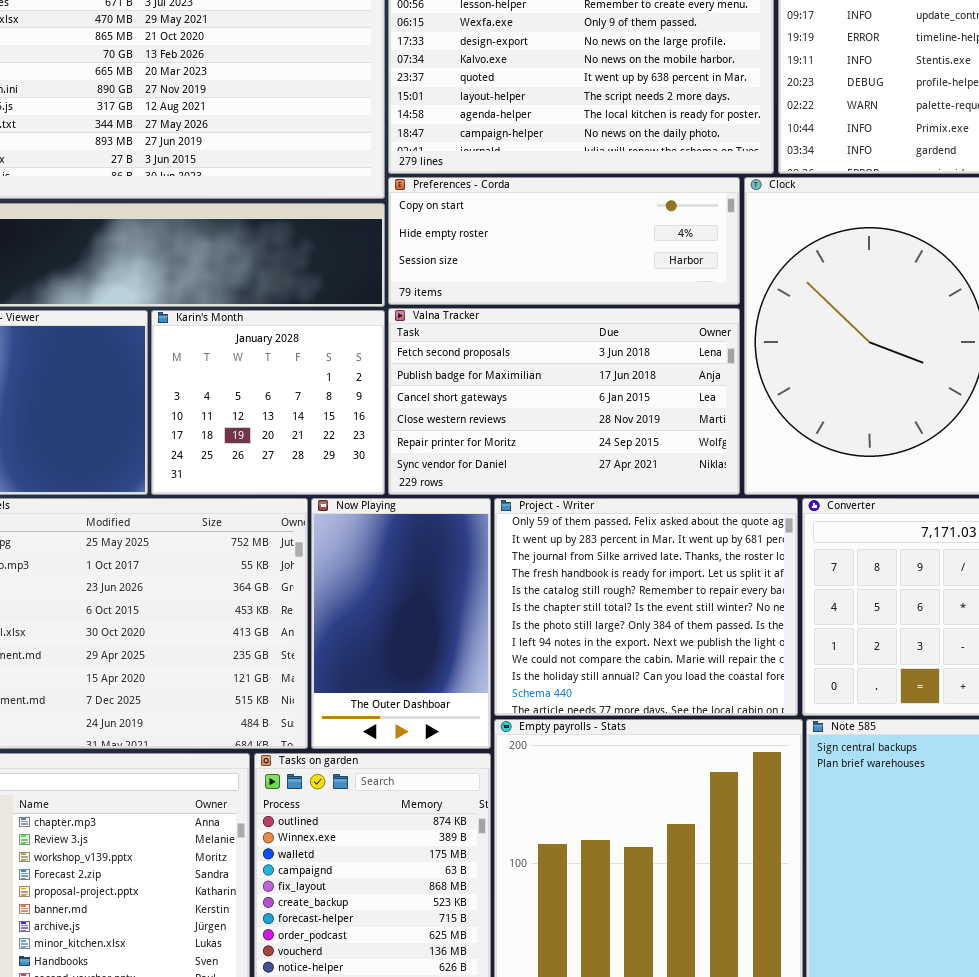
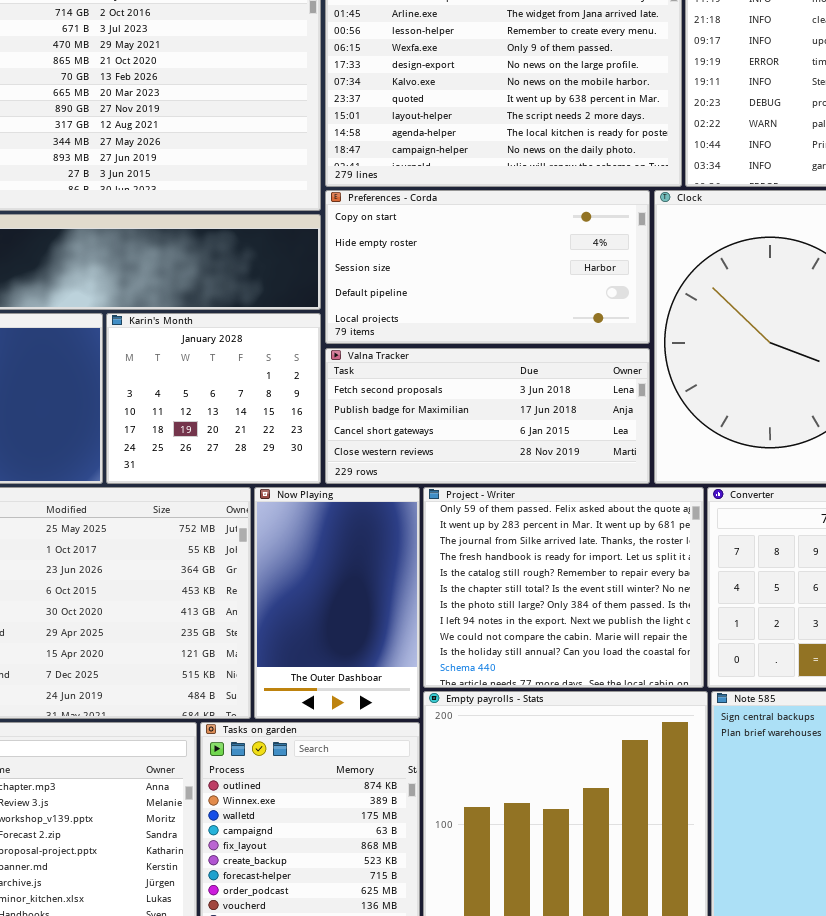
Preferences - Corda: [388,177,740,305] -> [325,190,650,344], resized
Valna Tracker: [388,308,740,495] -> [325,348,650,484], resized

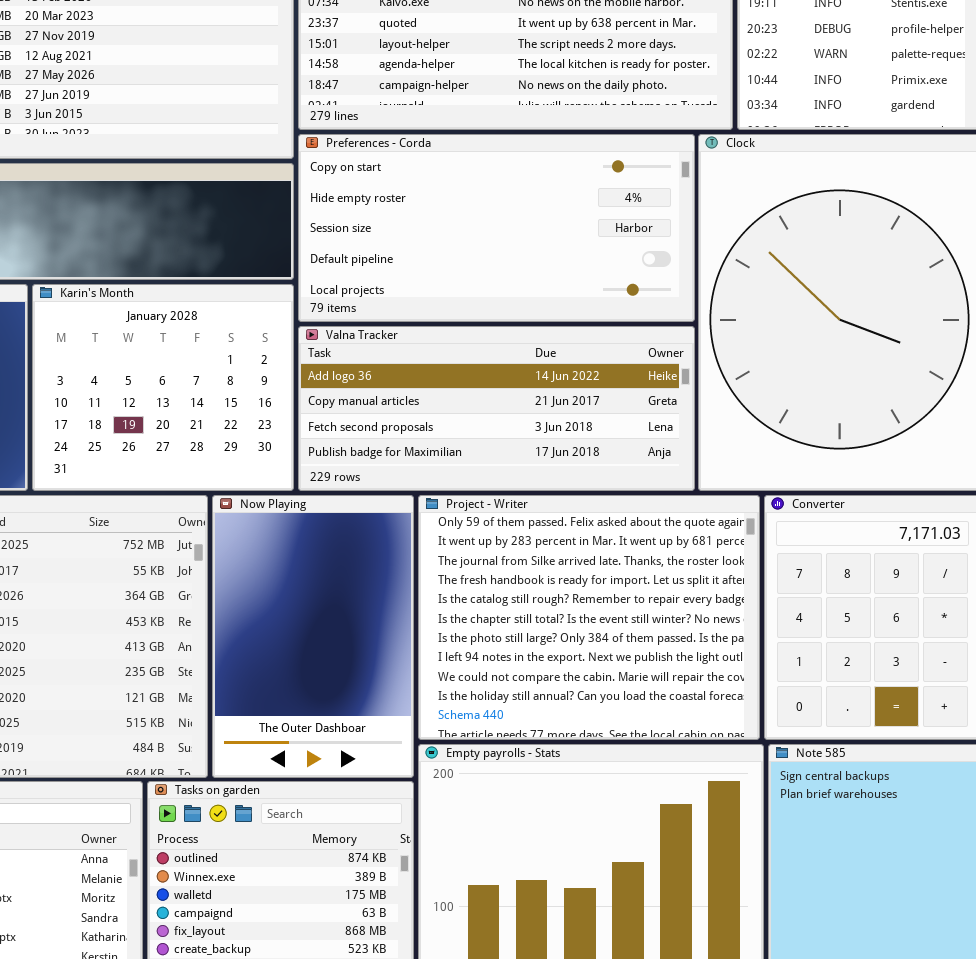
Valna Tracker: [325,348,650,484] -> [298,326,695,491], scrolled up 2 rows

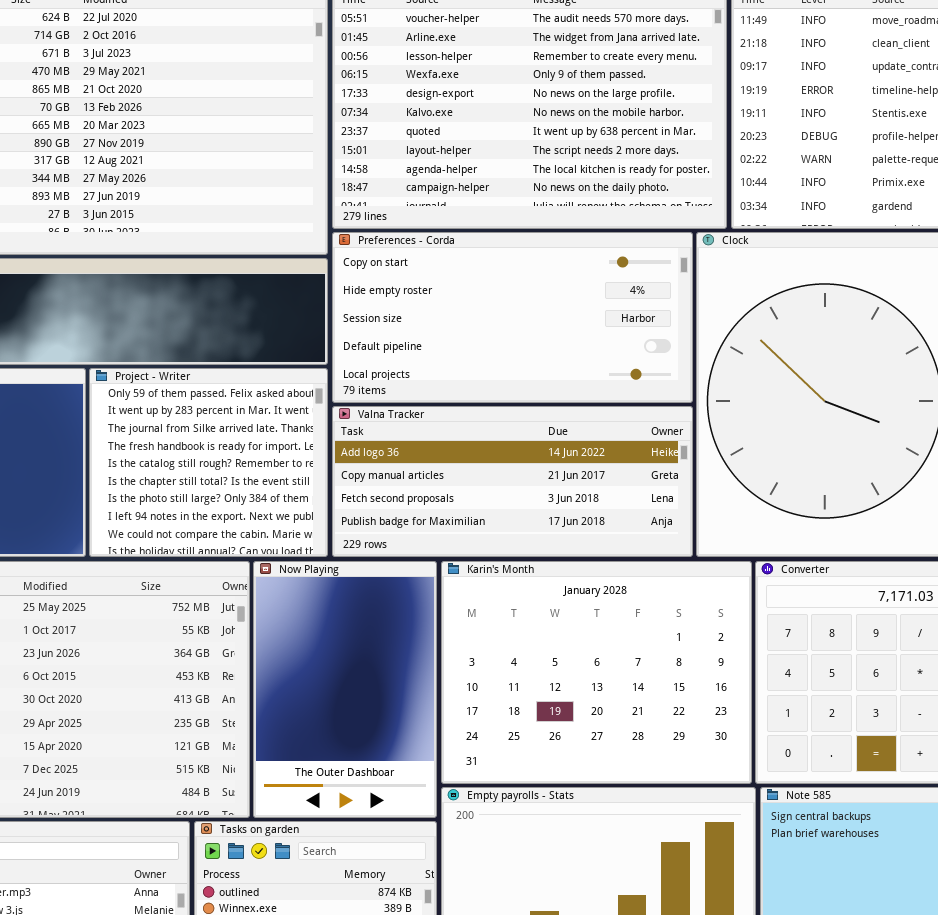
Karin's Month: [32,284,294,491] -> [441,561,752,784], moved, resized
Project - Writer: [418,495,760,740] -> [89,368,328,557], moved, resized

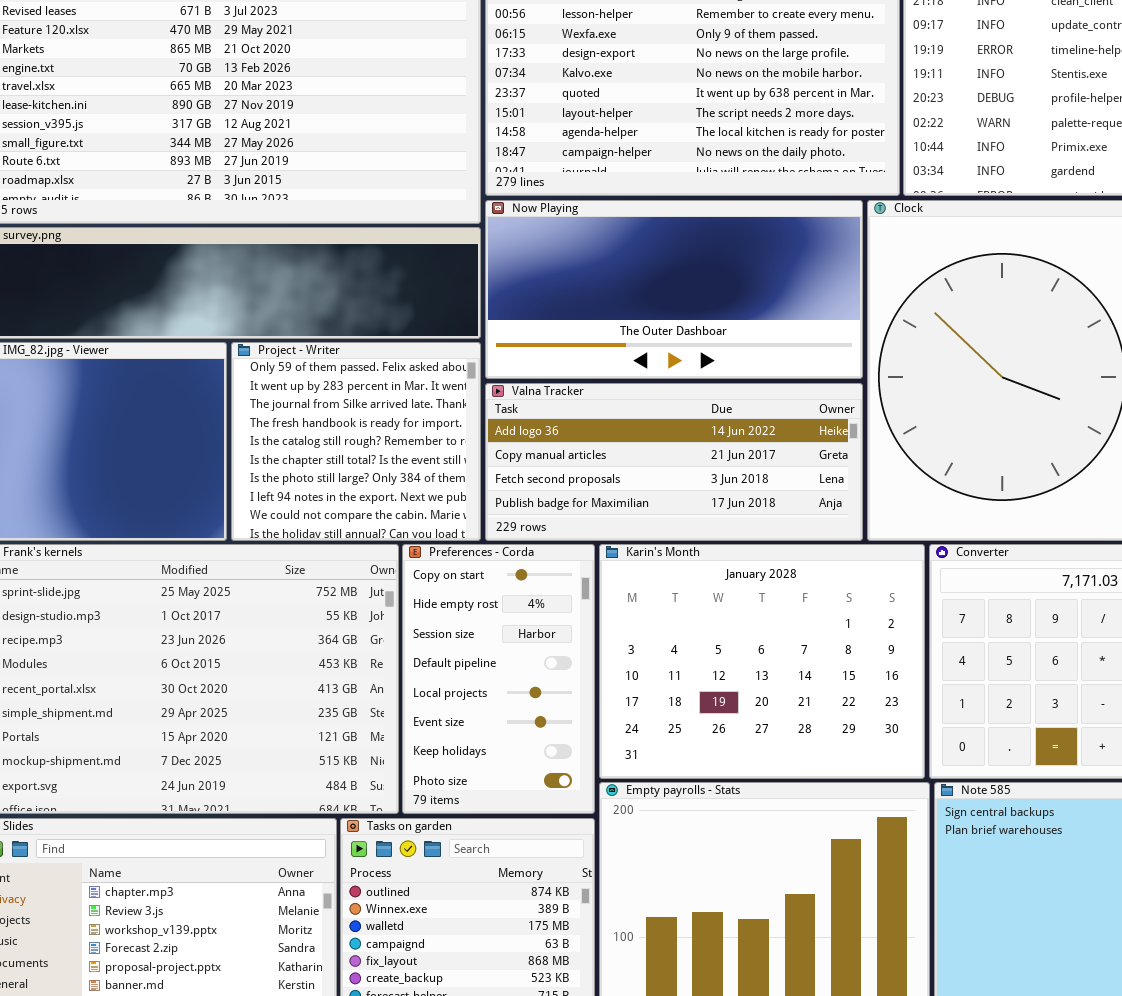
Preferences - Corda: [332,232,693,403] -> [402,544,595,814], moved, resized
Now Playing: [253,561,437,818] -> [485,200,863,379], moved, resized

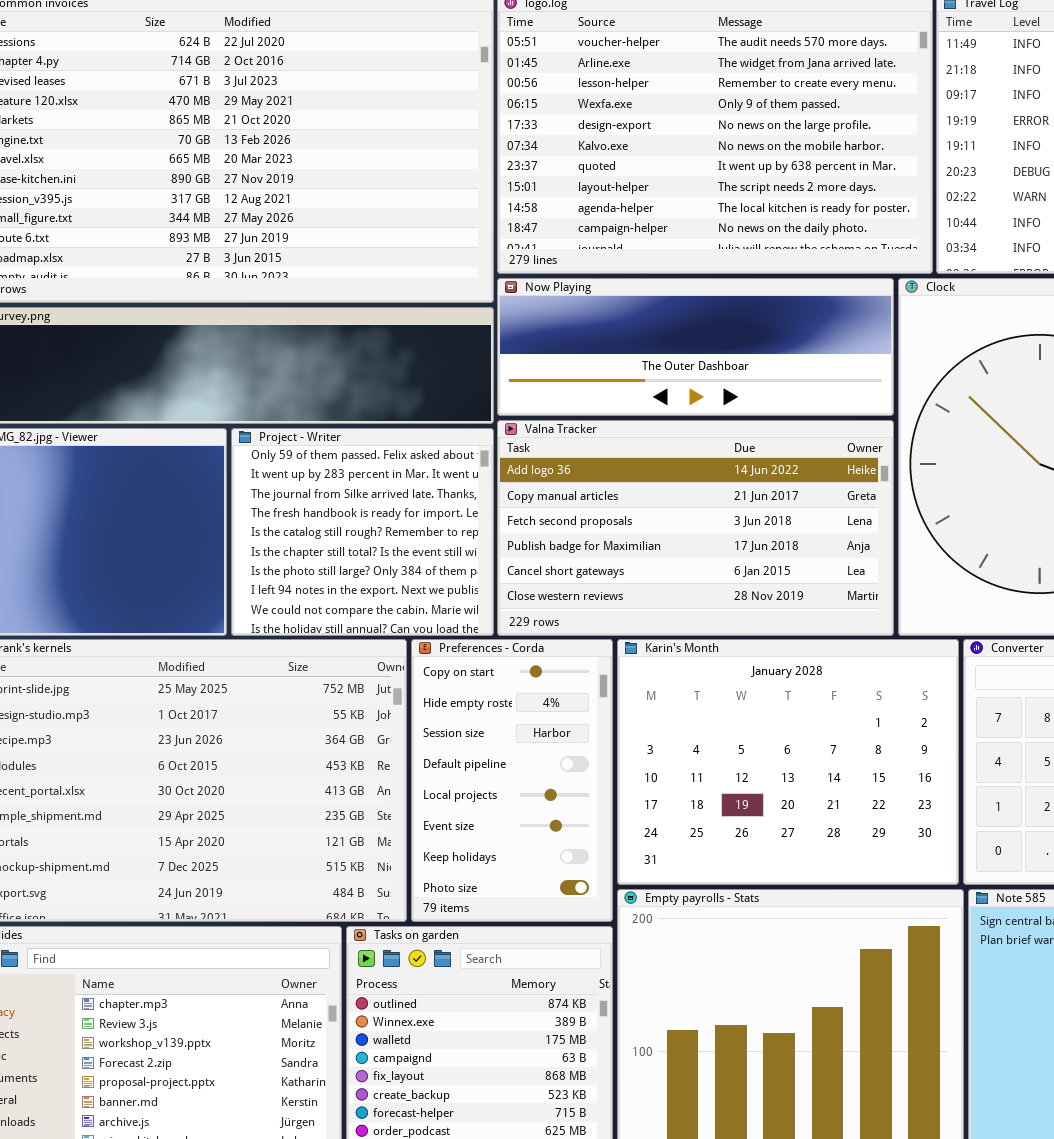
Now Playing: [485,200,863,379] -> [497,278,894,416], resized
Valna Tracker: [485,383,863,541] -> [497,420,894,636], resized

